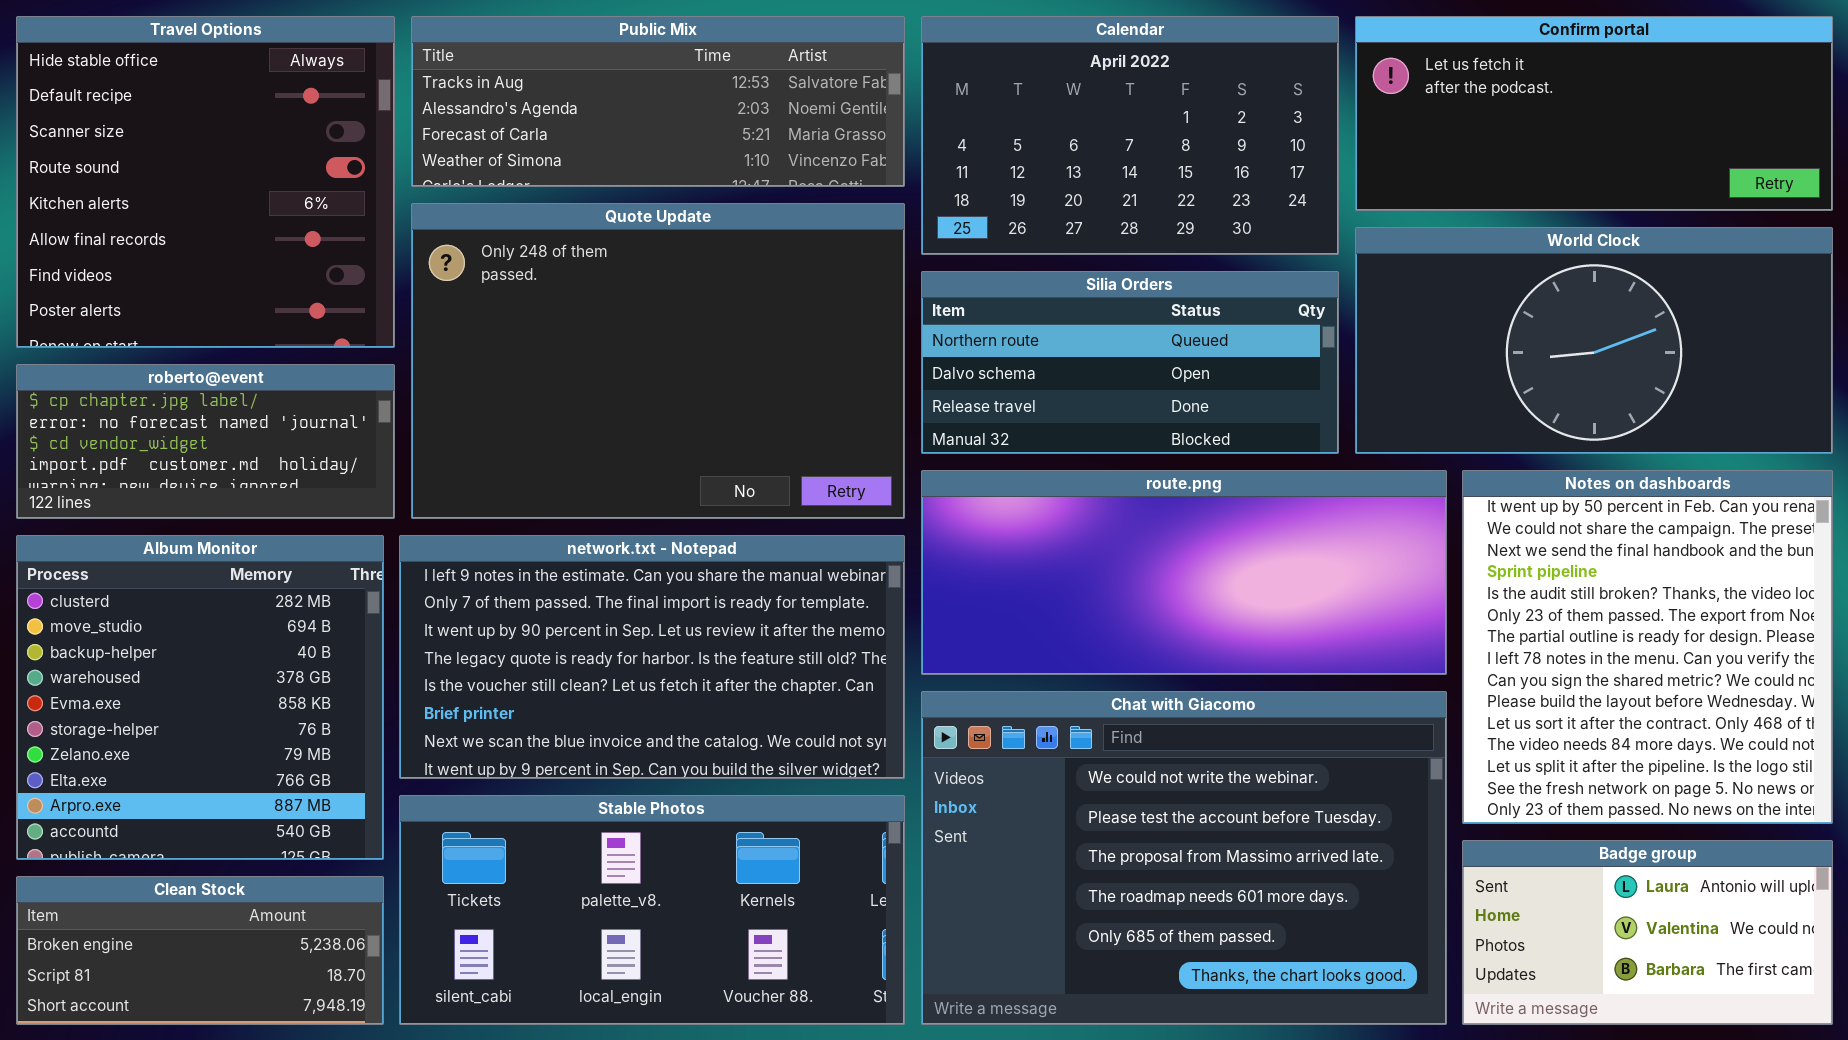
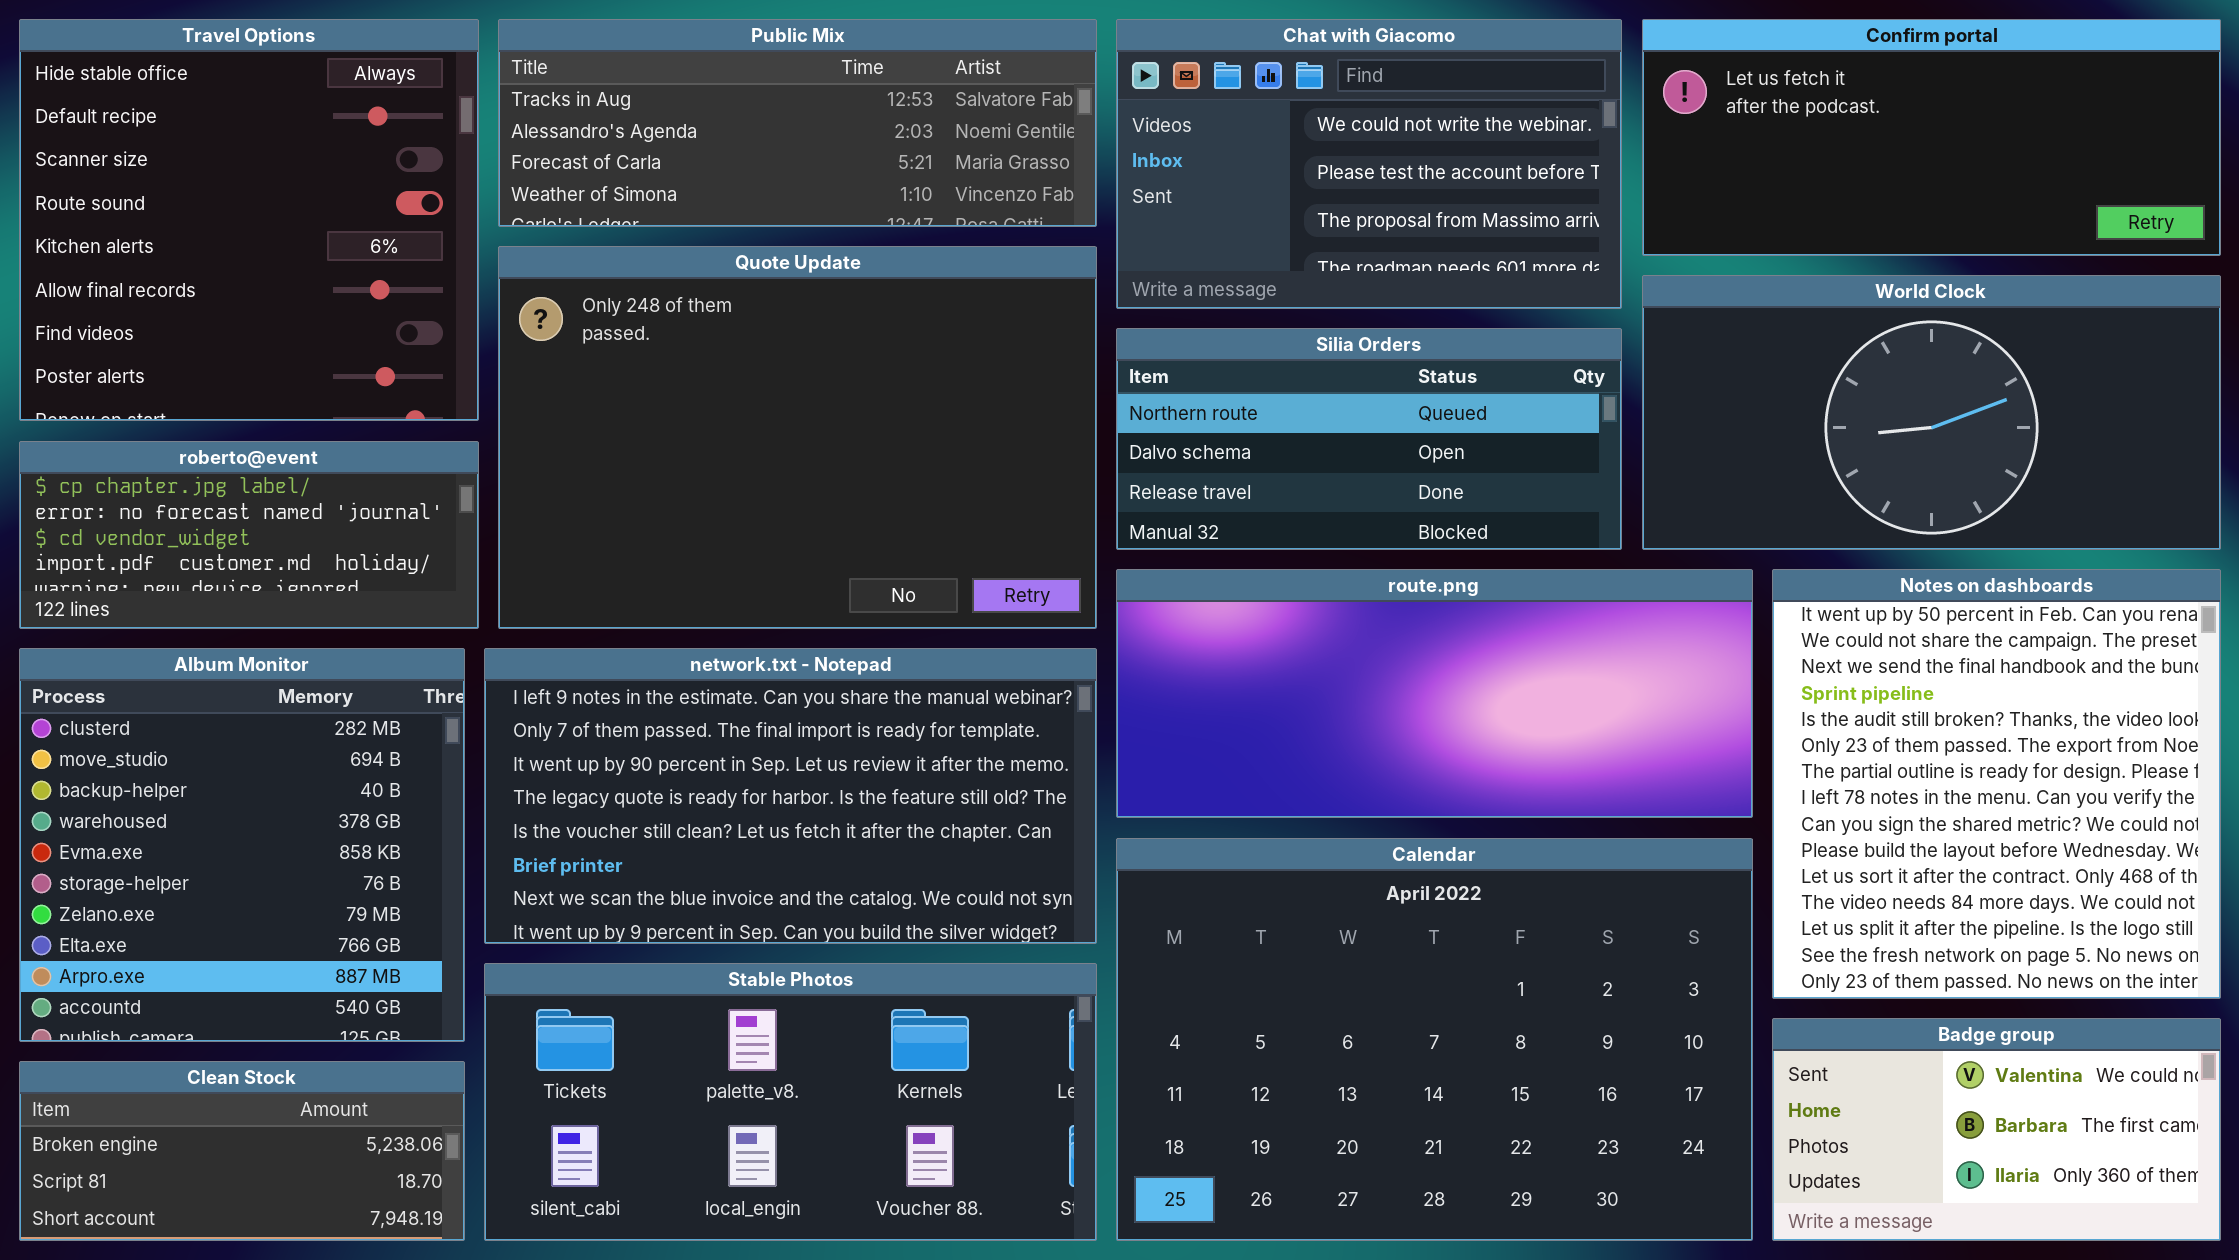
Calendar: [921,16,1339,255] -> [1116,838,1753,1241], moved, resized
Chat with Giacomo: [921,691,1447,1025] -> [1116,19,1622,309], moved, resized
Badge group: [1462,840,1833,1025] -> [1772,1018,2221,1241], scrolled down 1 row

